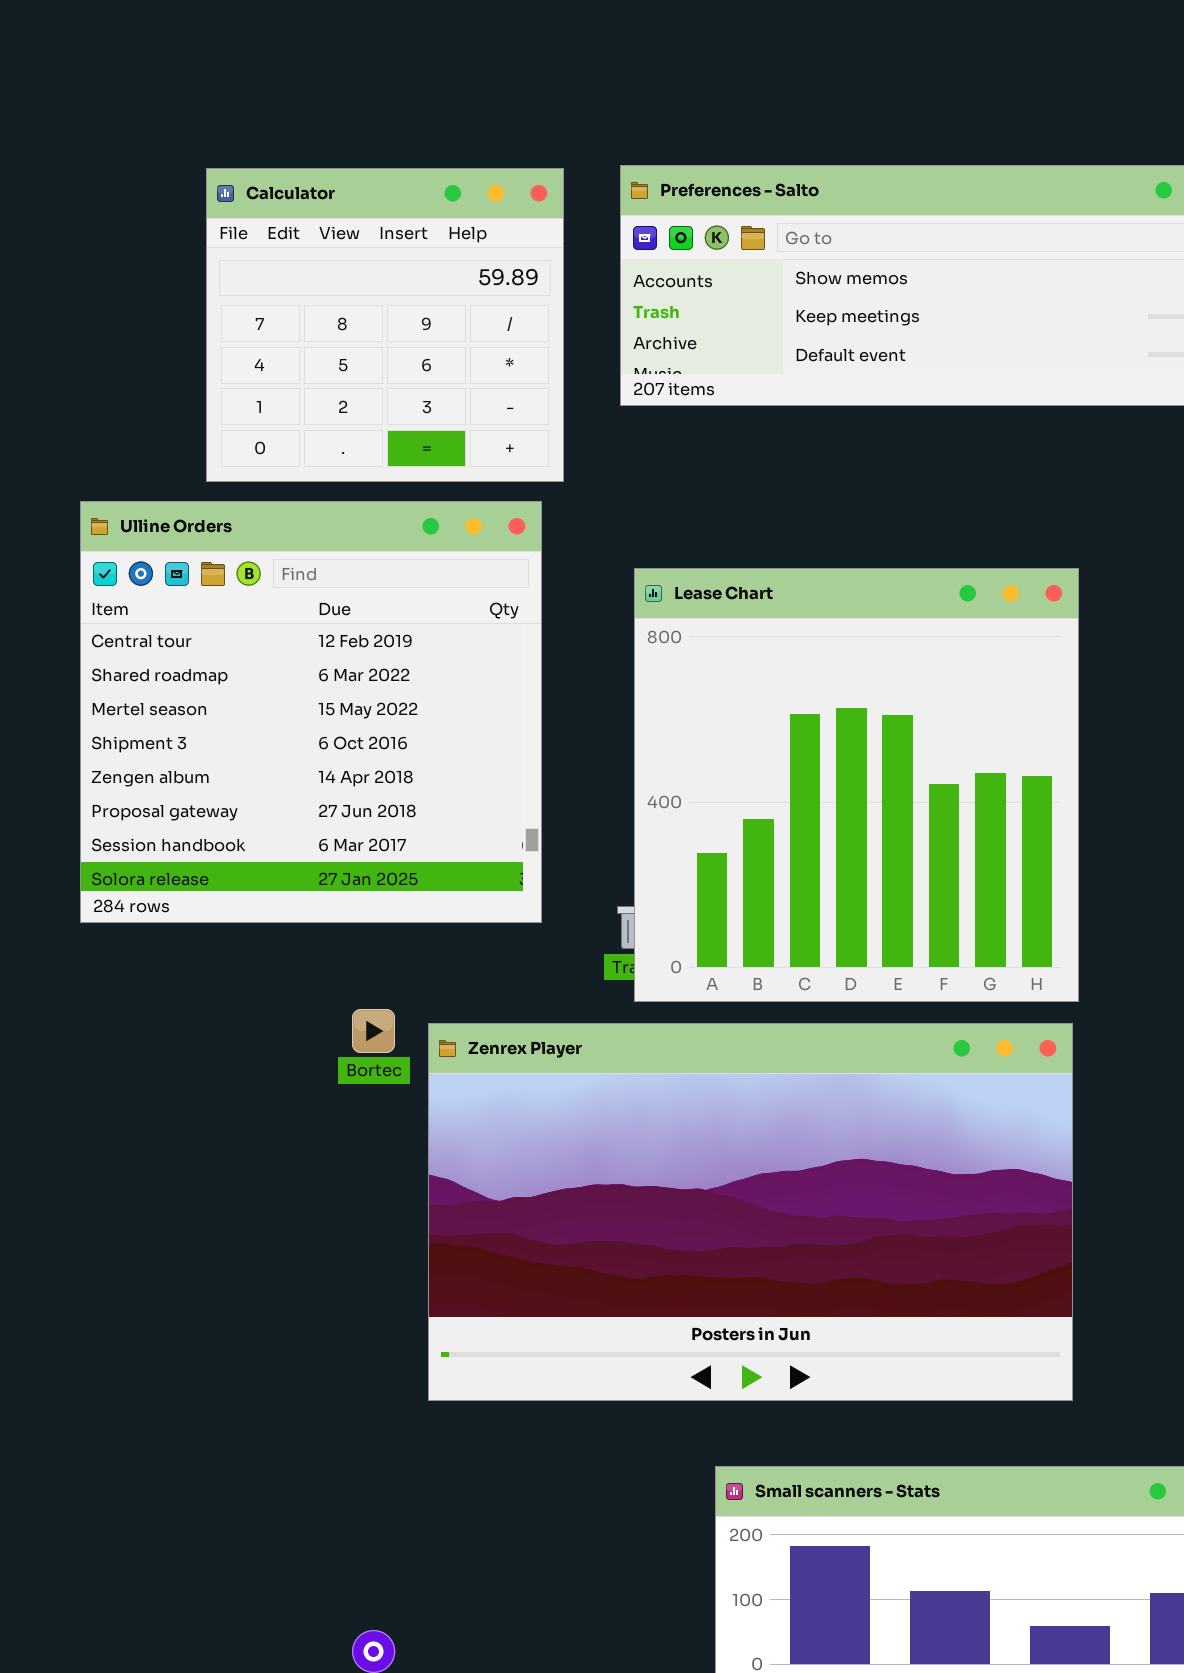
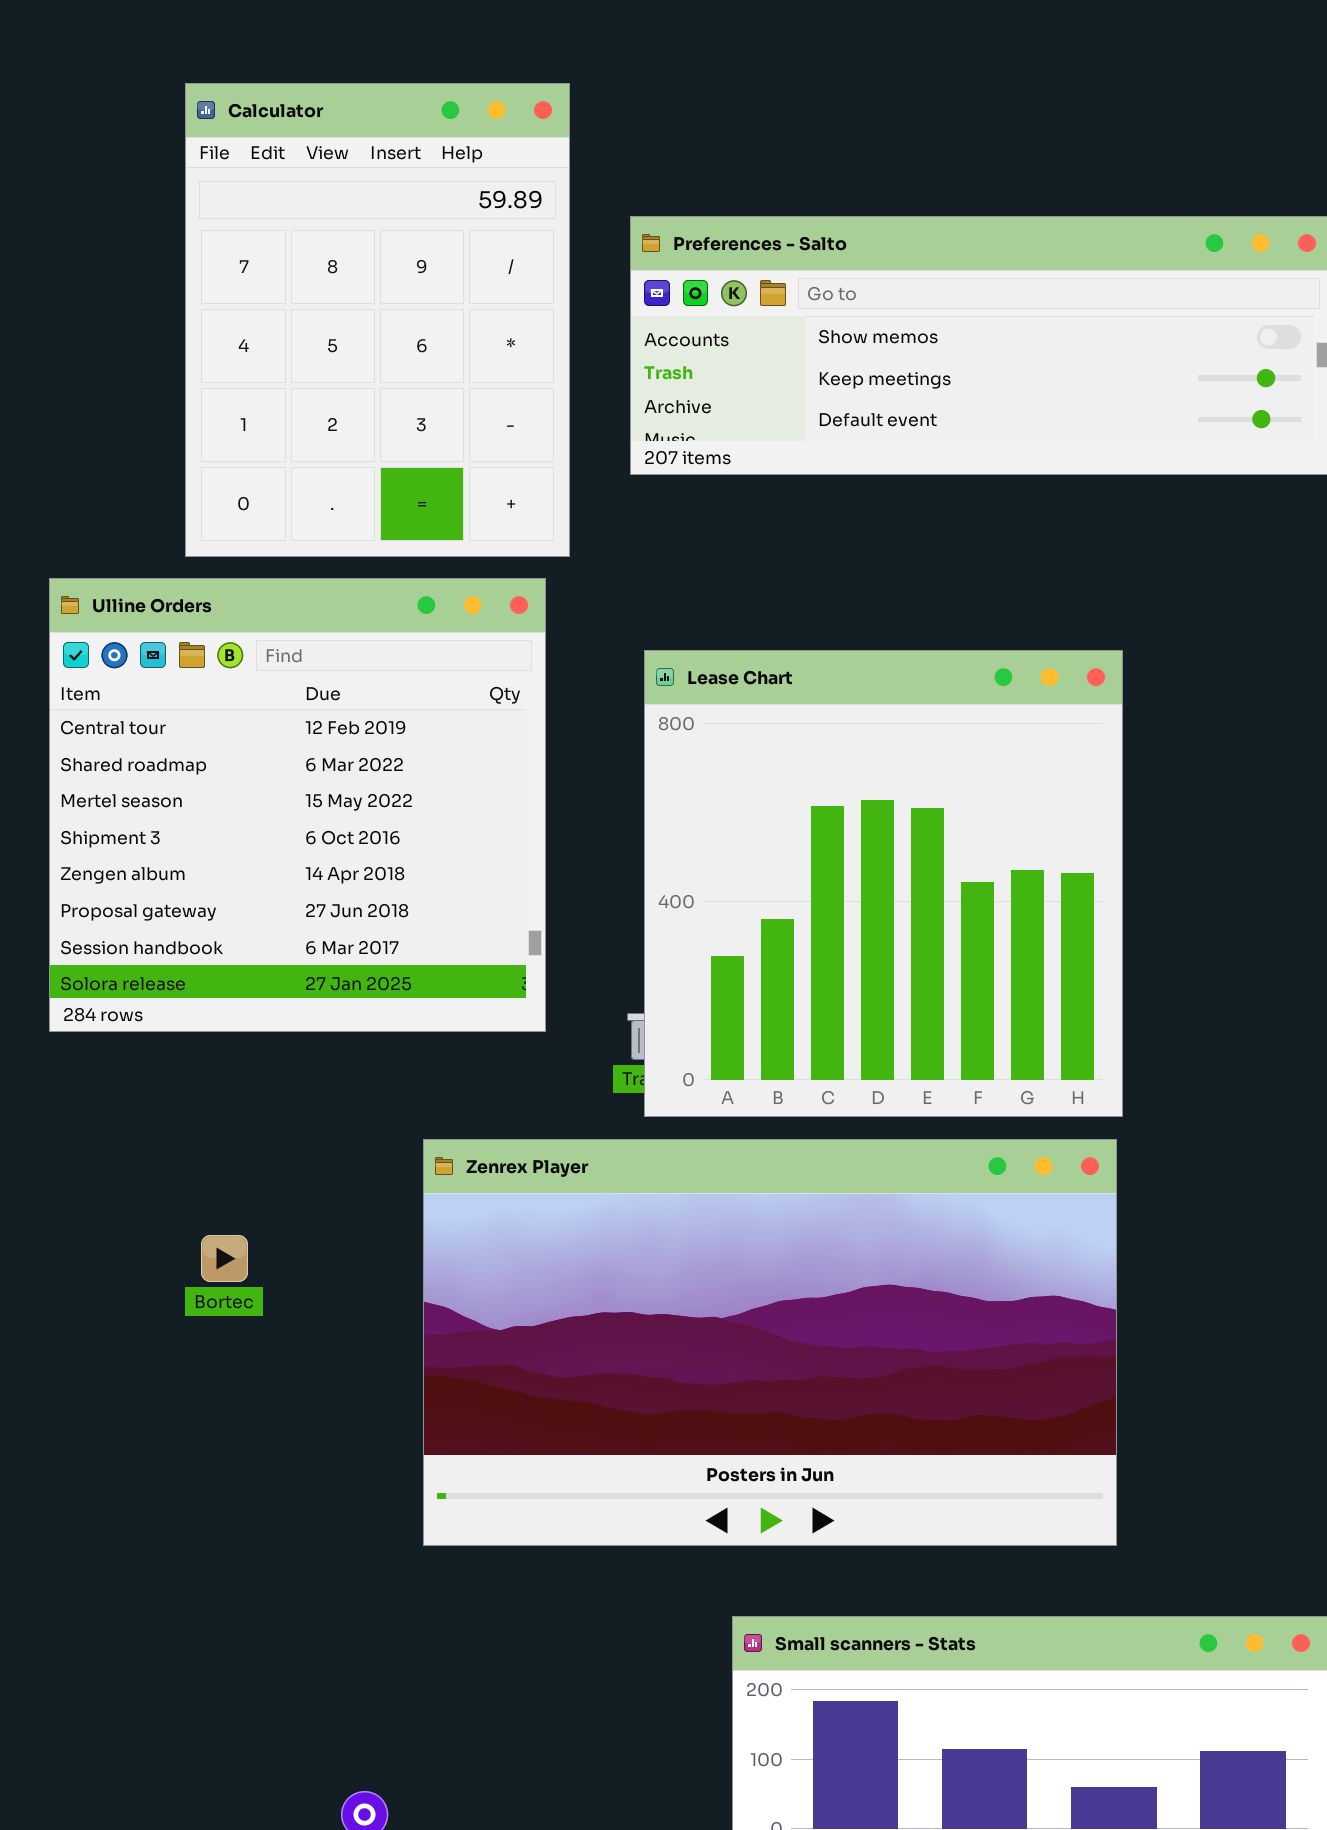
Calculator: [206,168,564,482] -> [185,83,570,557], resized
Bortec: [352,1009,395,1053] -> [201,1235,248,1282], moved

